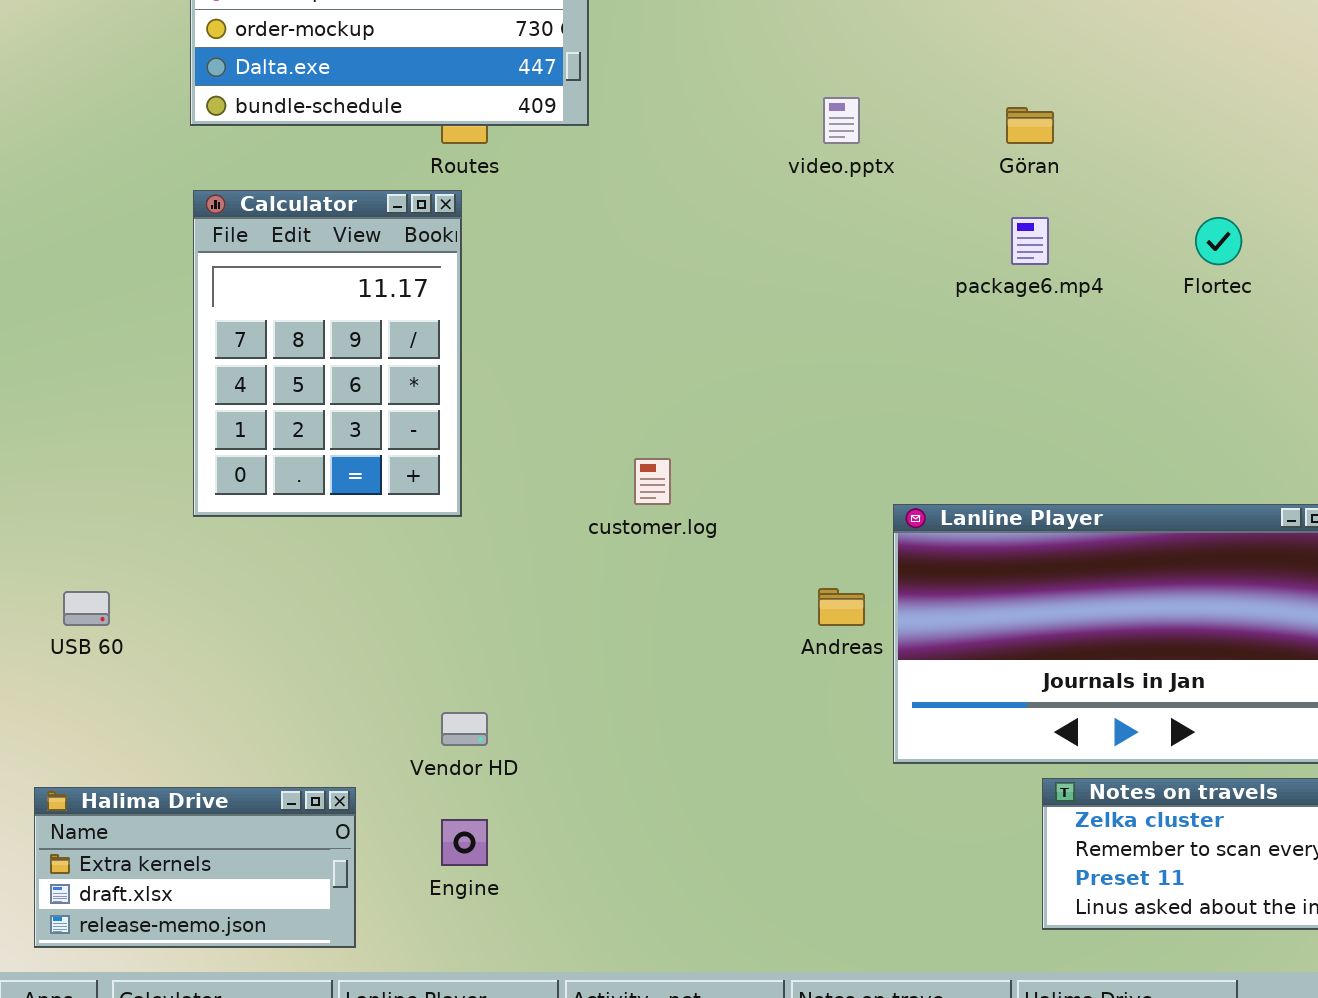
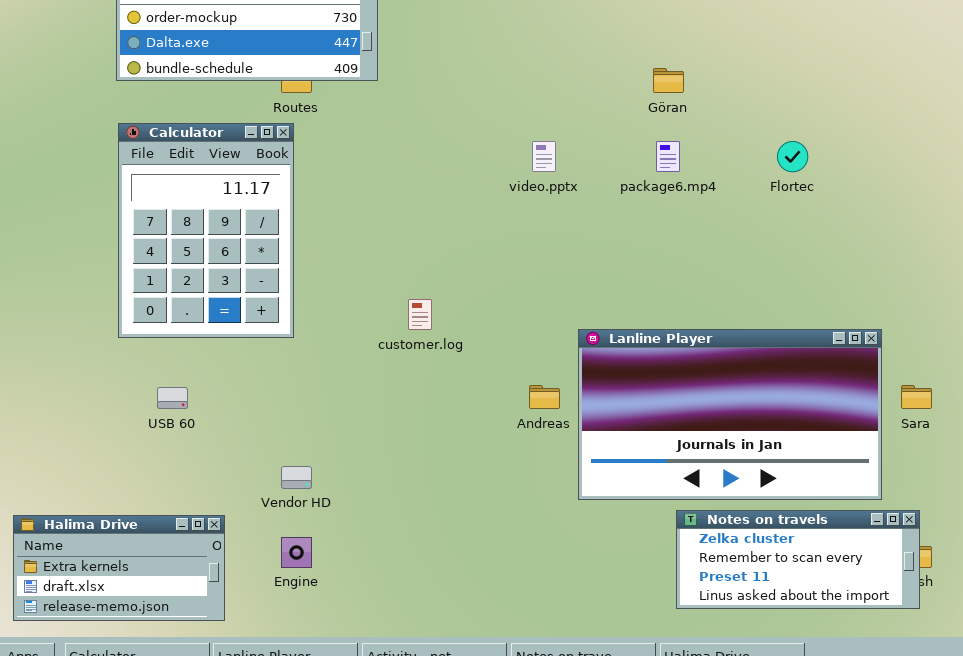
video.pptx: [823,97,860,144] -> [532,141,556,172], moved
USB 60: [63,591,110,626] -> [157,387,188,409], moved

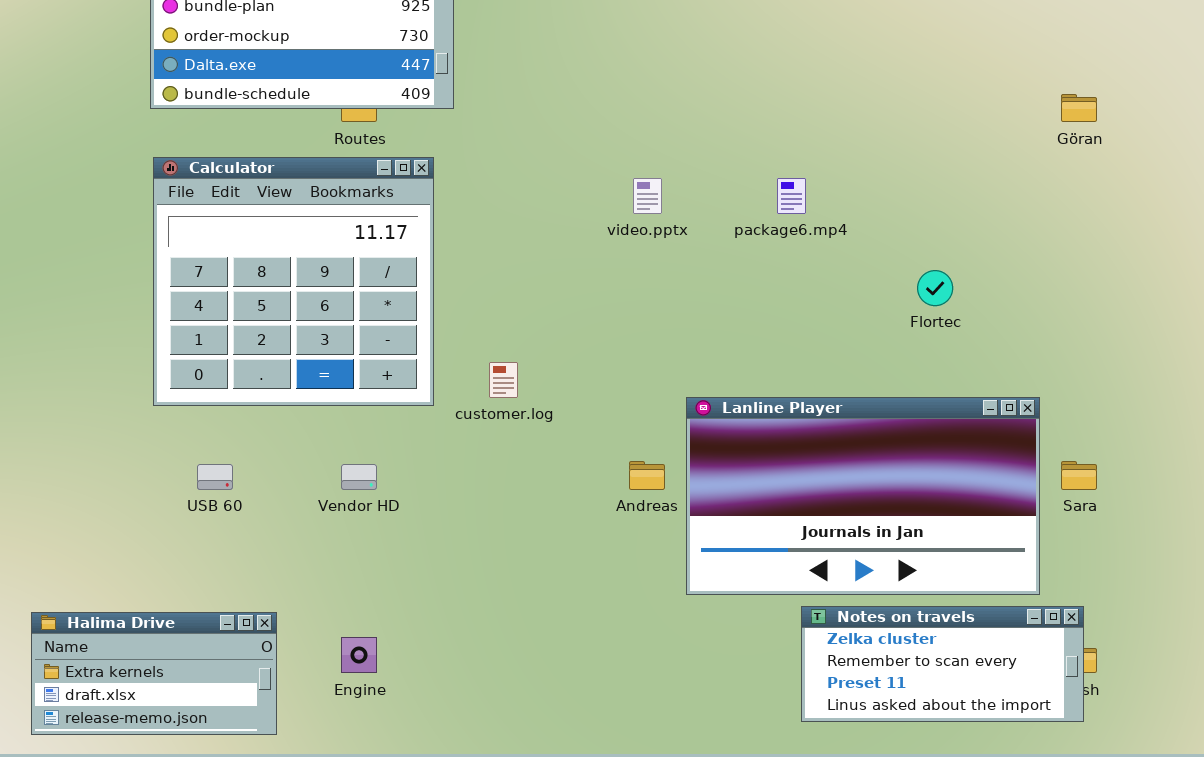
Göran: [653,68,684,93] -> [1061,94,1097,122], moved
Calculator: [118,123,294,338] -> [153,157,434,406], resized
Flortec: [777,141,808,172] -> [917,270,953,306], moved
Vendor HD: [281,466,312,489] -> [341,464,377,490], moved

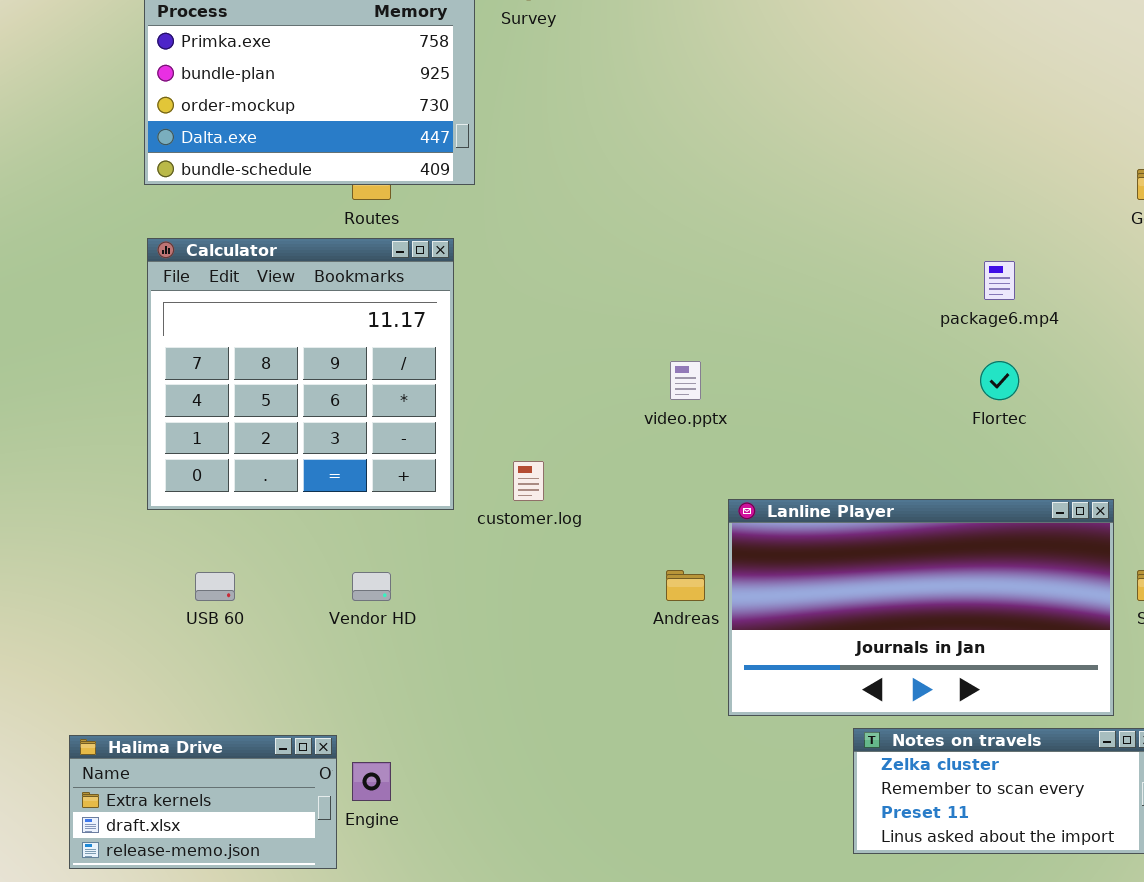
video.pptx: [633,178,662,214] -> [670,361,701,400], moved
package6.mp4: [777,178,806,214] -> [984,261,1015,300], moved
Halima Drive: [31,612,277,735] -> [69,735,337,869], moved

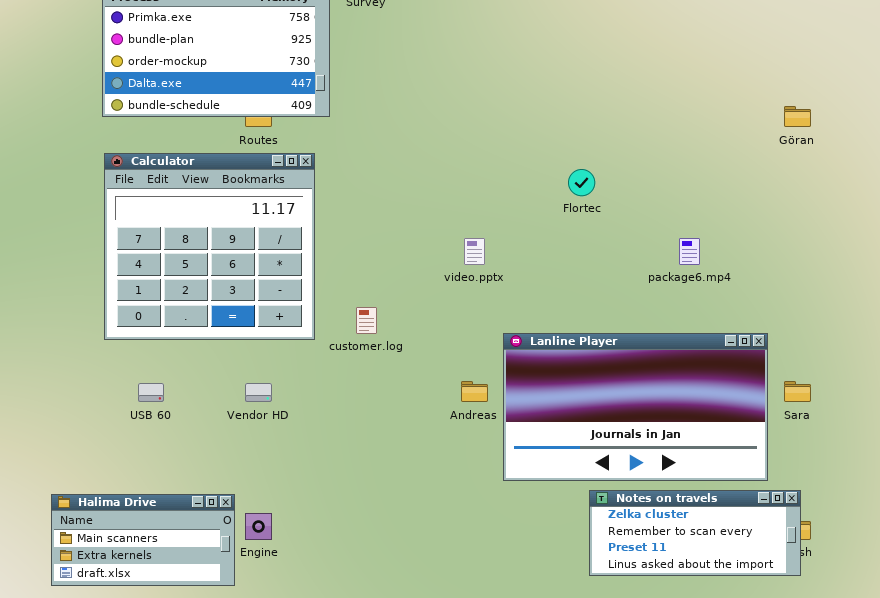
package6.mp4: [984,261,1015,300] -> [679,238,700,265], moved
Flortec: [980,361,1019,400] -> [568,169,595,196], moved
Halima Drive: [69,735,337,869] -> [51,494,235,586], scrolled up 1 row

